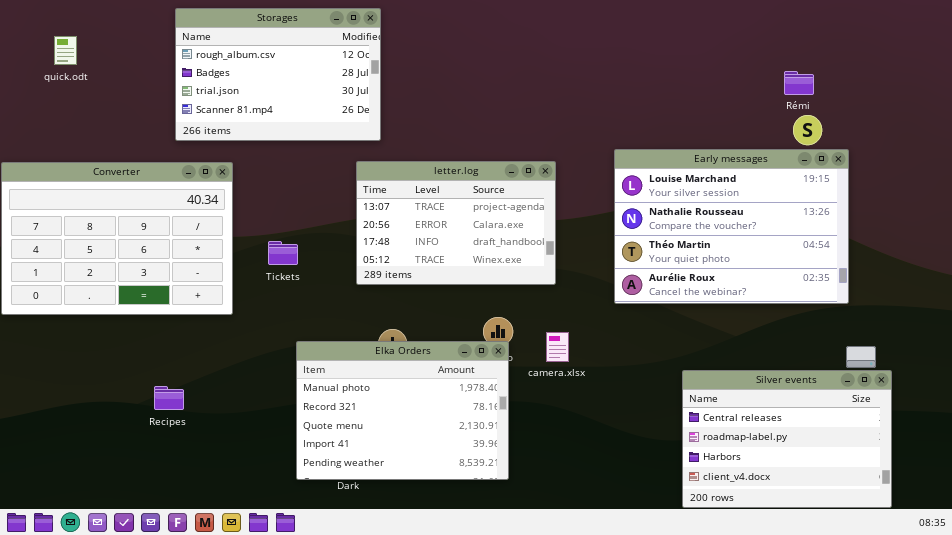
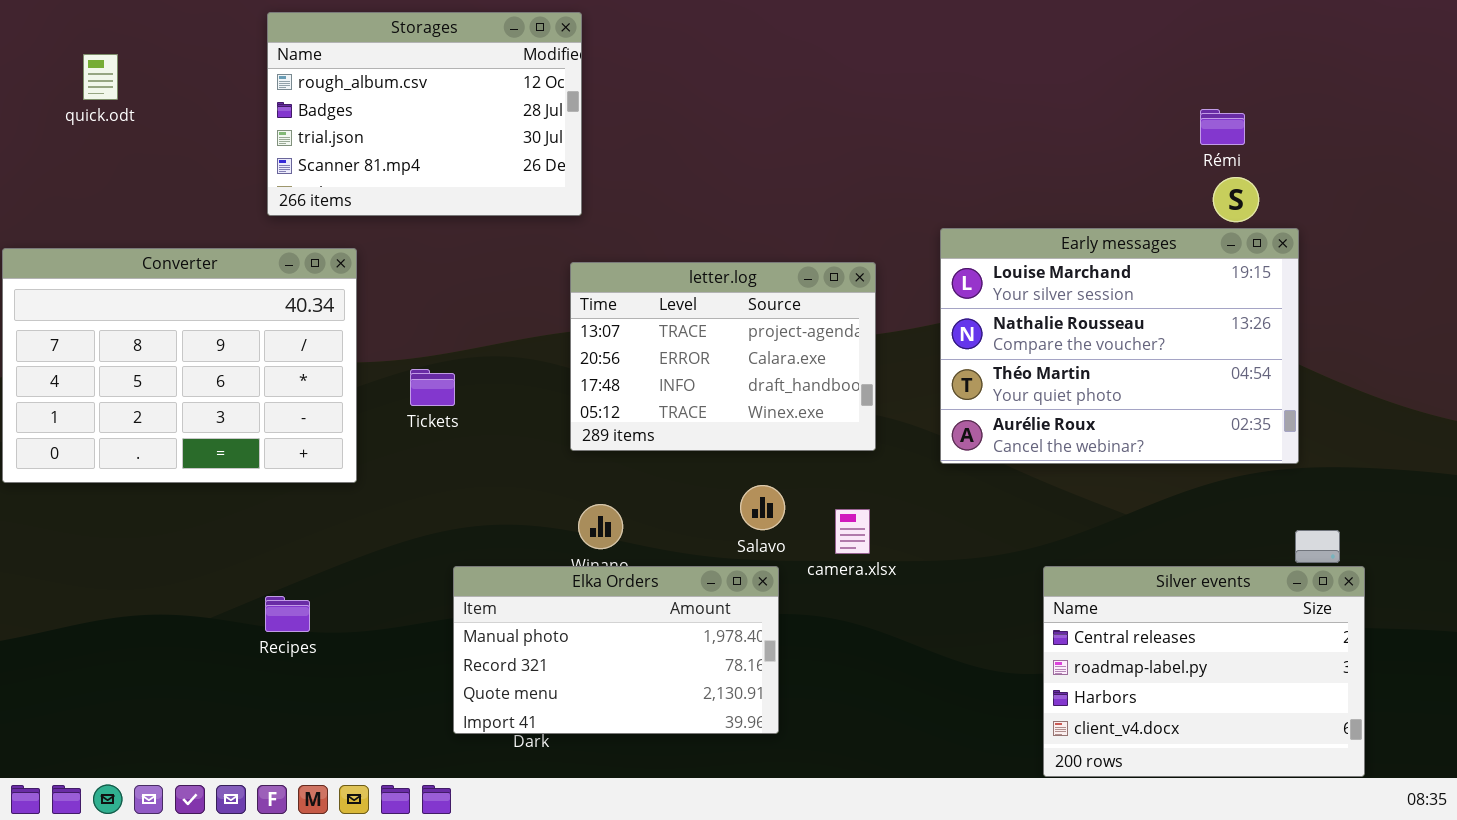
letter.log: [356,161,556,285] -> [570,262,876,451], moved
Elka Orders: [296,341,509,480] -> [453,566,779,734], resized
Recipes: [154,386,184,410] -> [265,596,310,632], moved

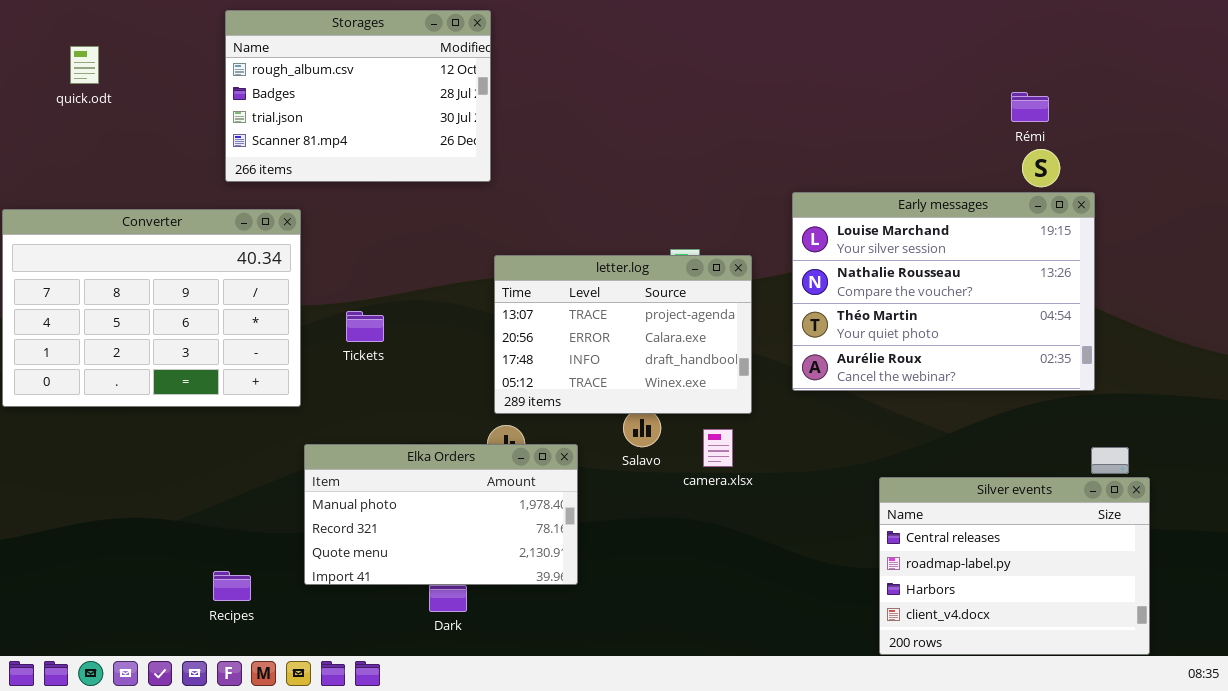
letter.log: [570,262,876,451] -> [494,255,752,414], moved
Elka Orders: [453,566,779,734] -> [304,444,578,585], moved
Recipes: [265,596,310,632] -> [213,571,251,601], moved

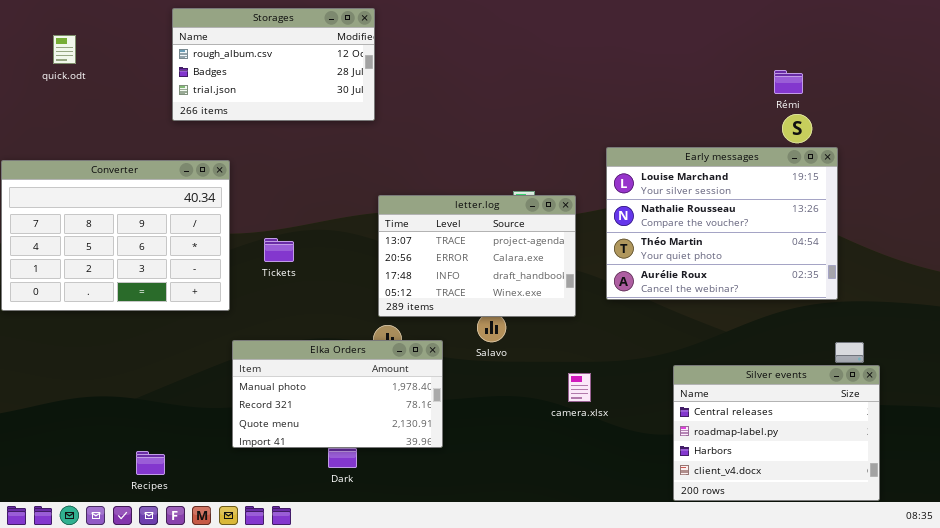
Storages: [225,10,491,182] -> [172,8,375,121], resized
camera.xlsx: [703,429,733,467] -> [568,373,591,402], moved
Recipes: [213,571,251,601] -> [136,451,165,475], moved

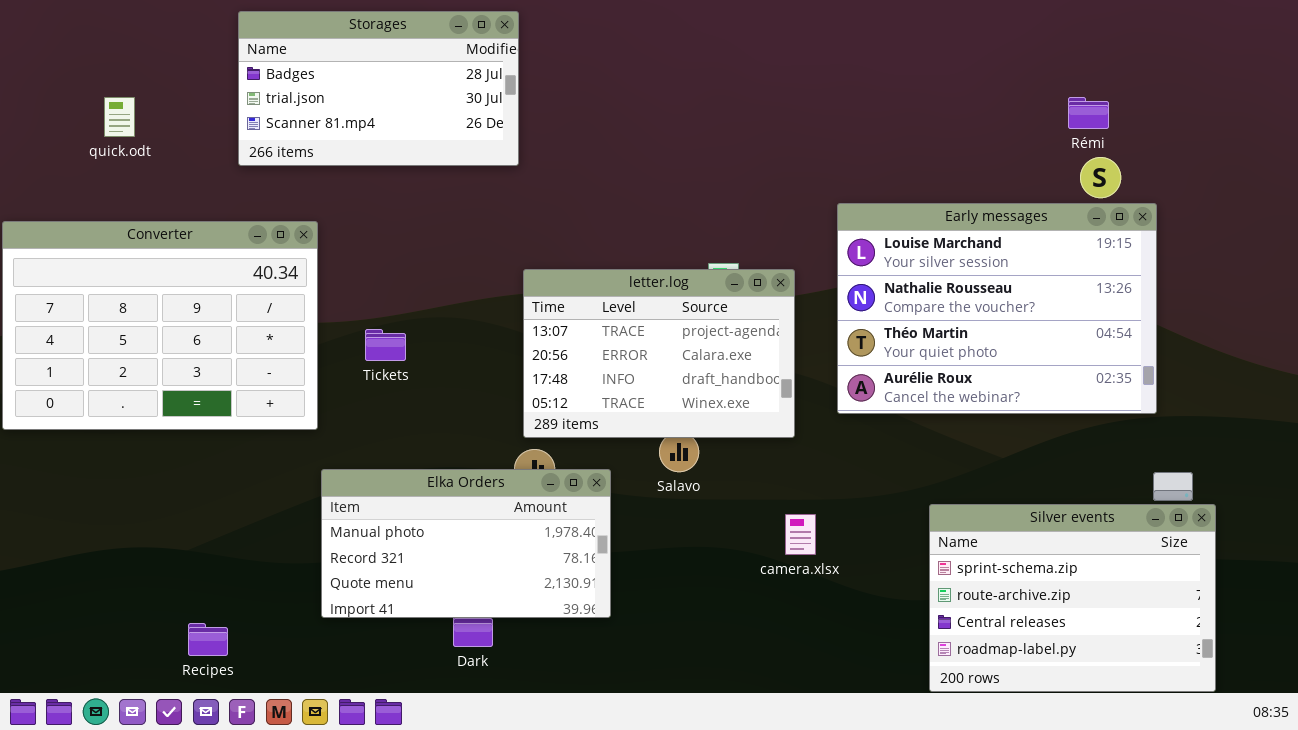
Storages: [172,8,375,121] -> [238,11,519,166], scrolled down 1 row
quick.odt: [53,35,76,64] -> [104,97,135,137], moved
Silver events: [673,365,880,501] -> [929,504,1216,692], scrolled up 2 rows

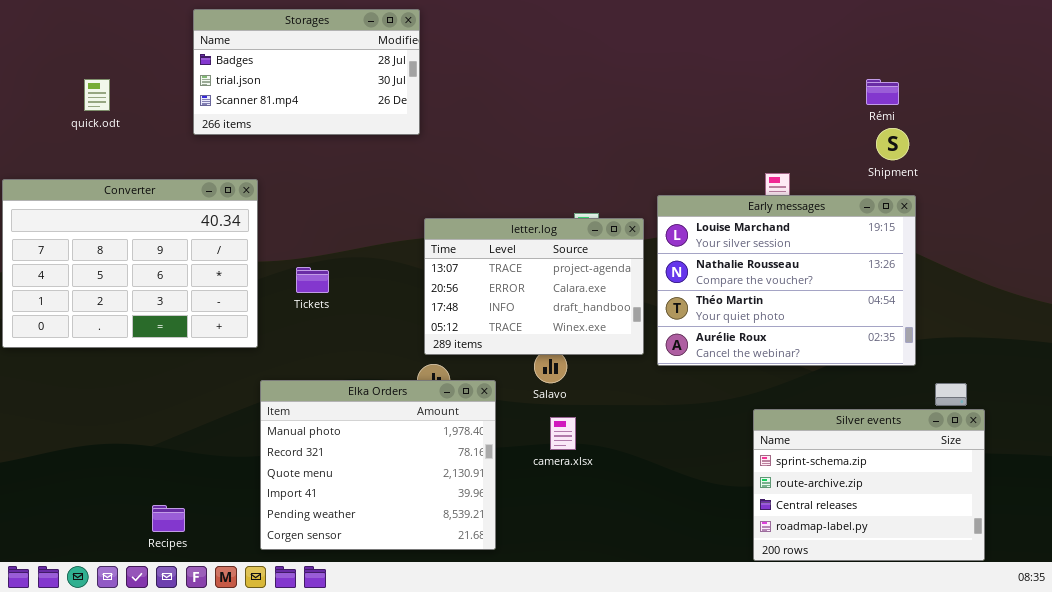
Early messages: [837,203,1157,414] -> [657,195,916,366], moved
Elka Orders: [321,469,611,618] -> [260,380,496,550], resized
camera.xlsx: [785,514,816,555] -> [550,417,576,450], moved

